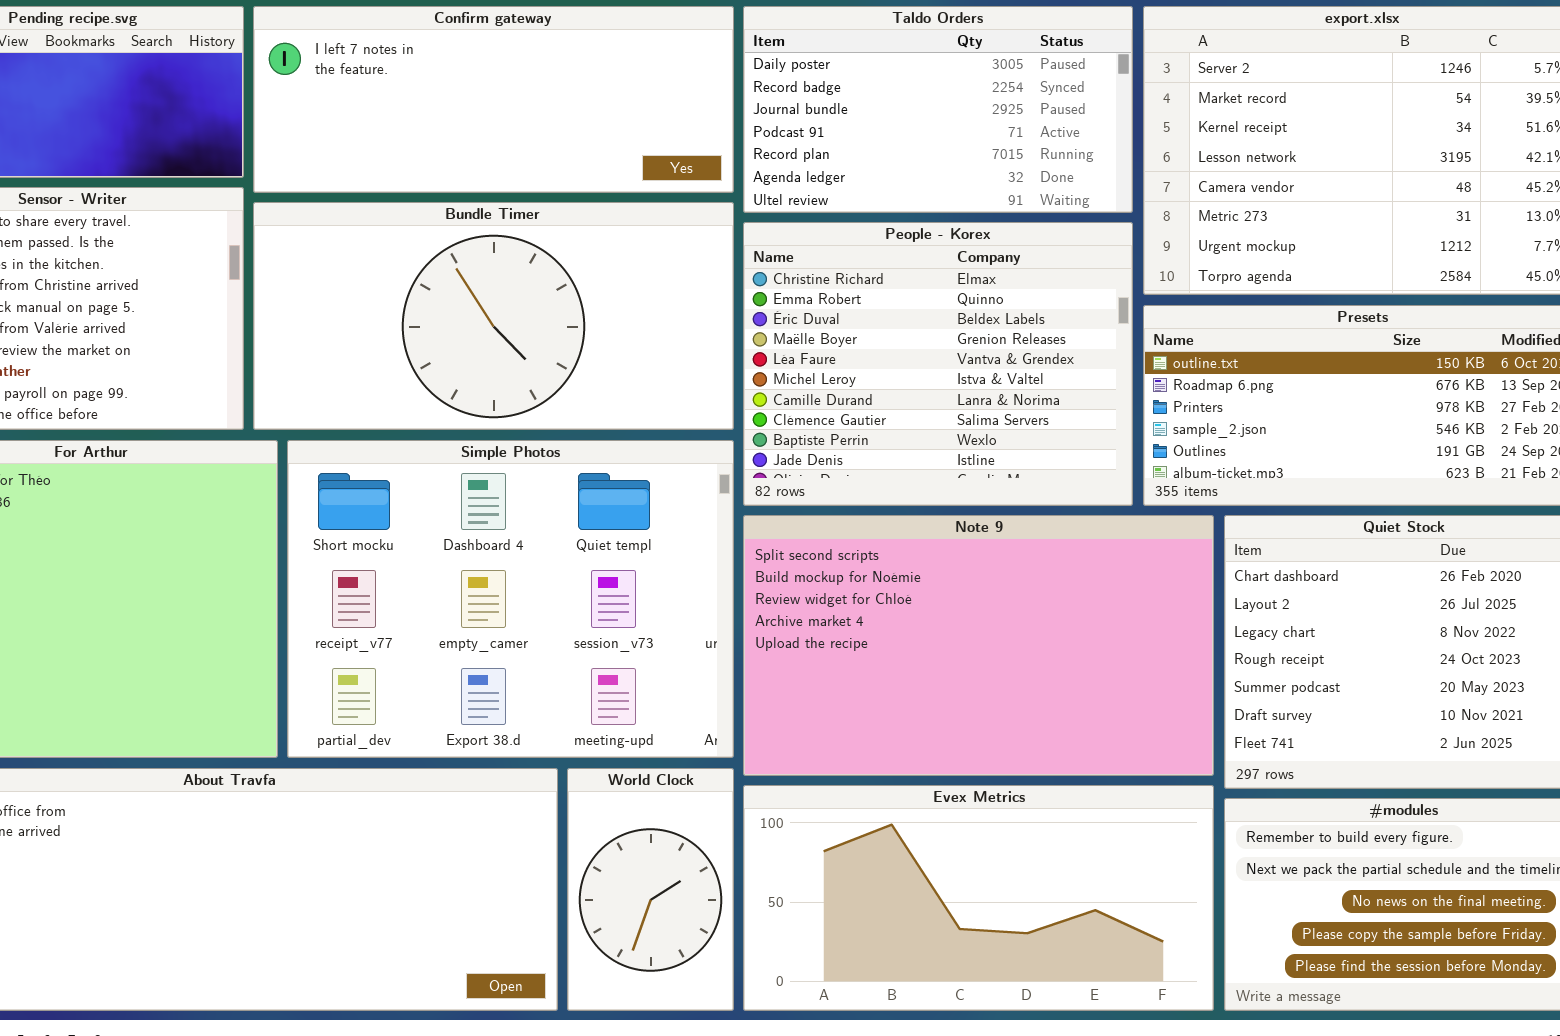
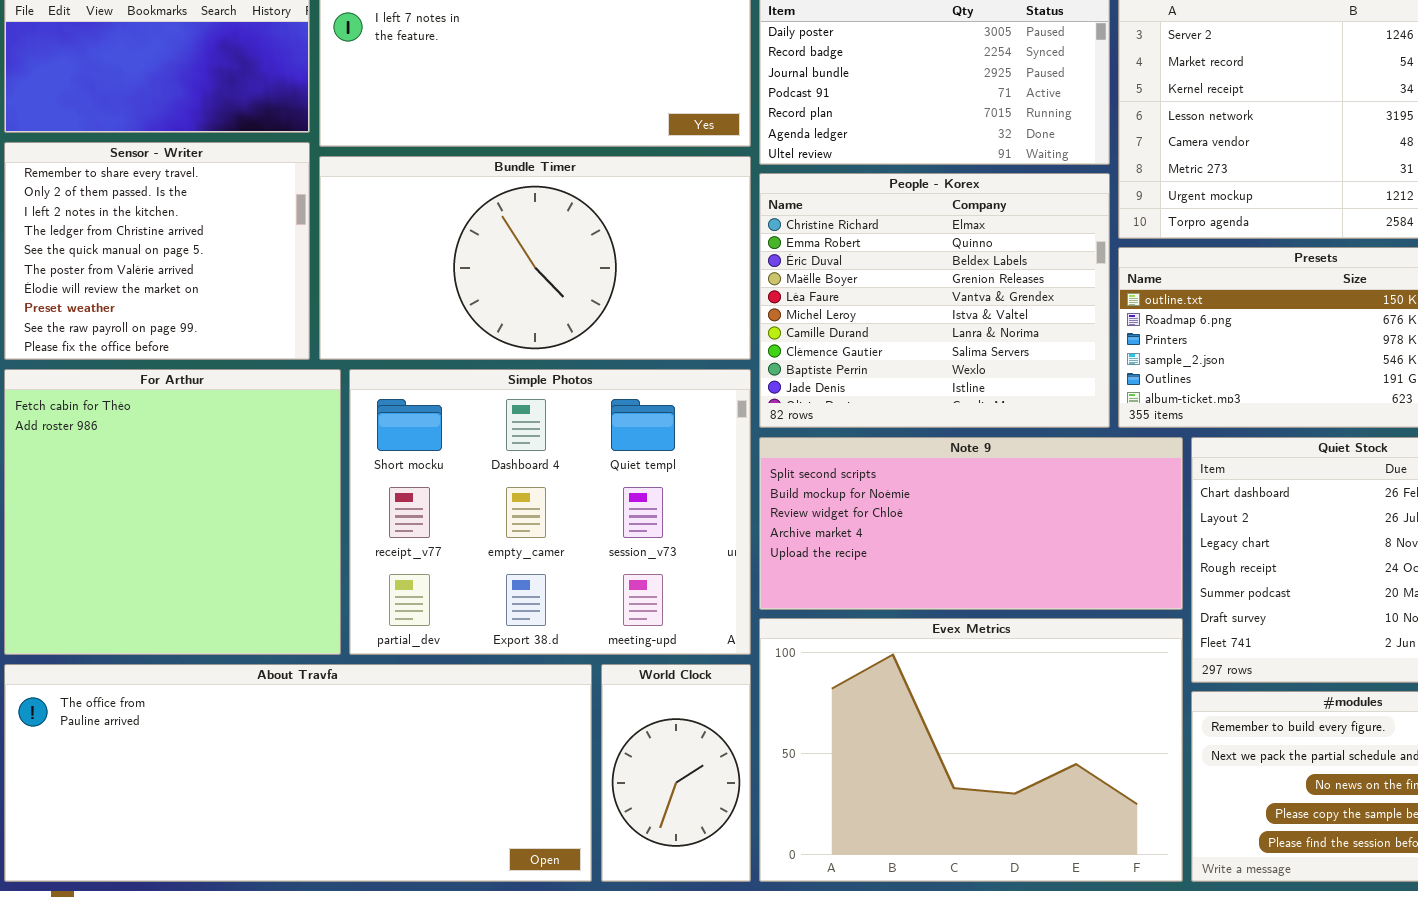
Note 9: [743,515,1214,776] -> [759,437,1183,610], resized
Evex Metrics: [743,785,1214,1011] -> [759,618,1183,882], resized

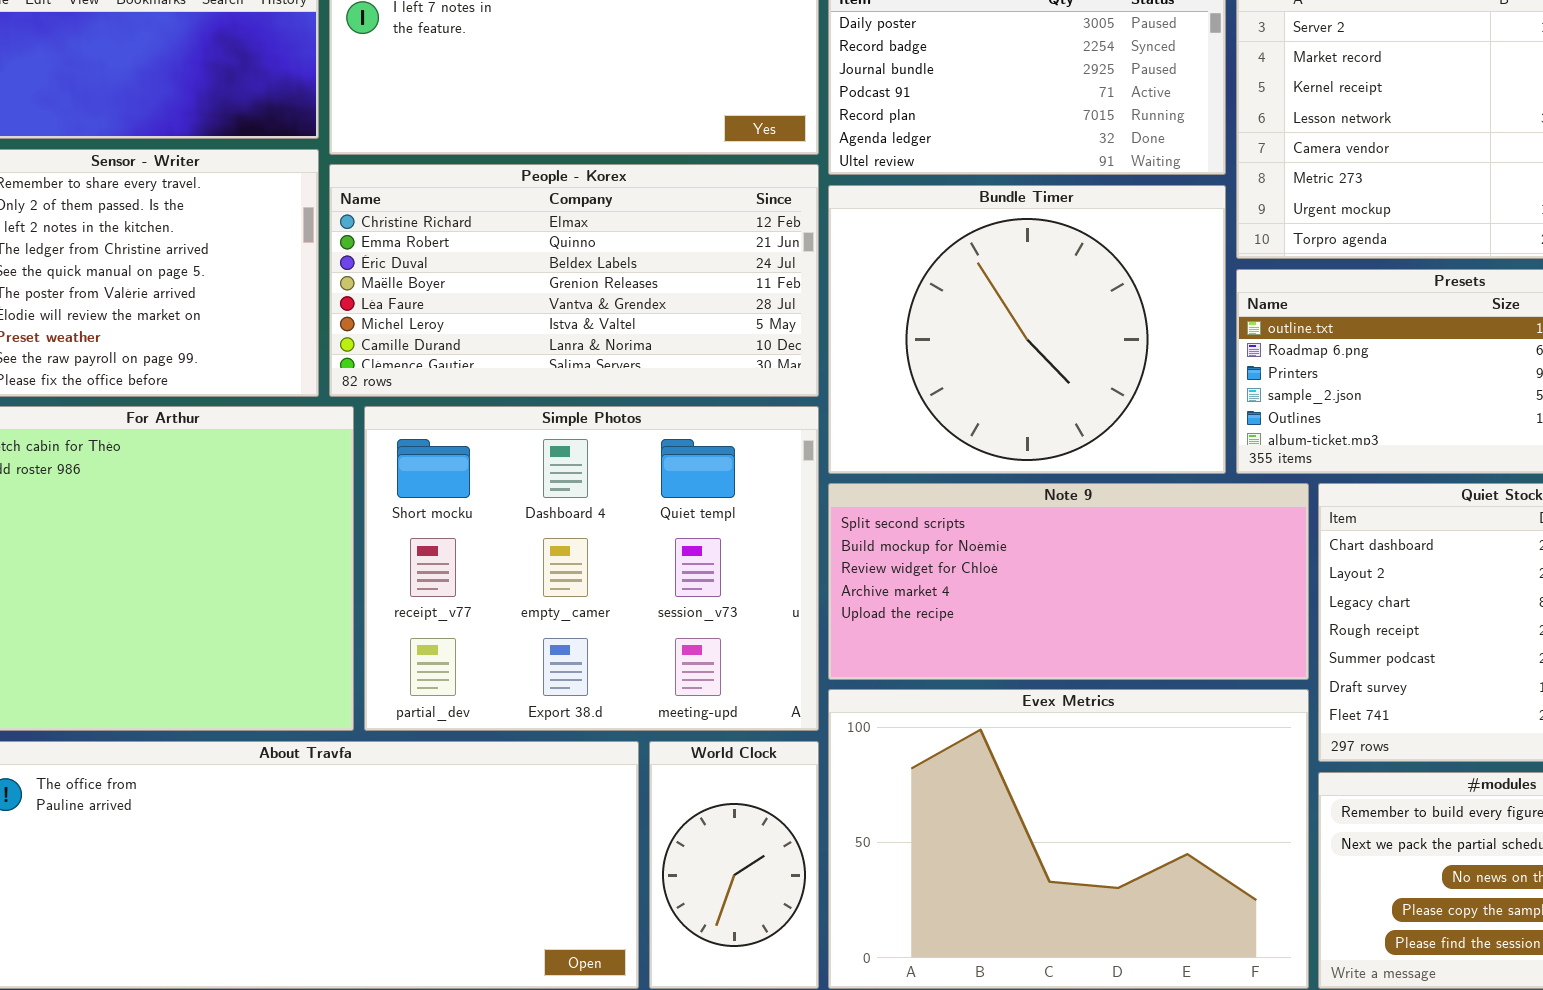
Bundle Timer: [319,156,751,360] -> [828,185,1226,474], moved, resized
People - Korex: [759,173,1110,428] -> [329,164,819,397], moved, resized

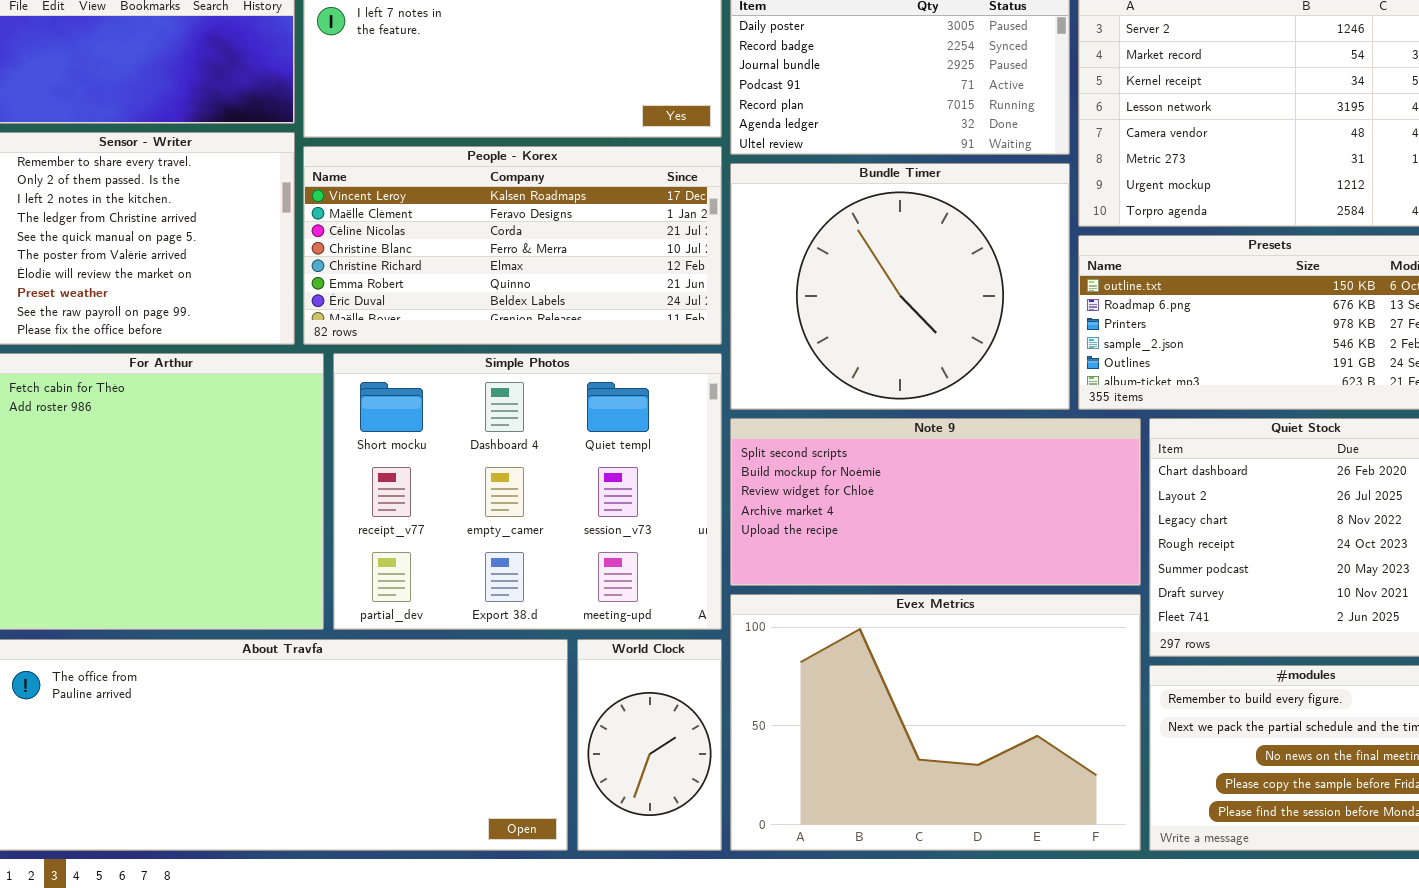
People - Korex: [329,164,819,397] -> [303,146,722,345], scrolled up 4 rows

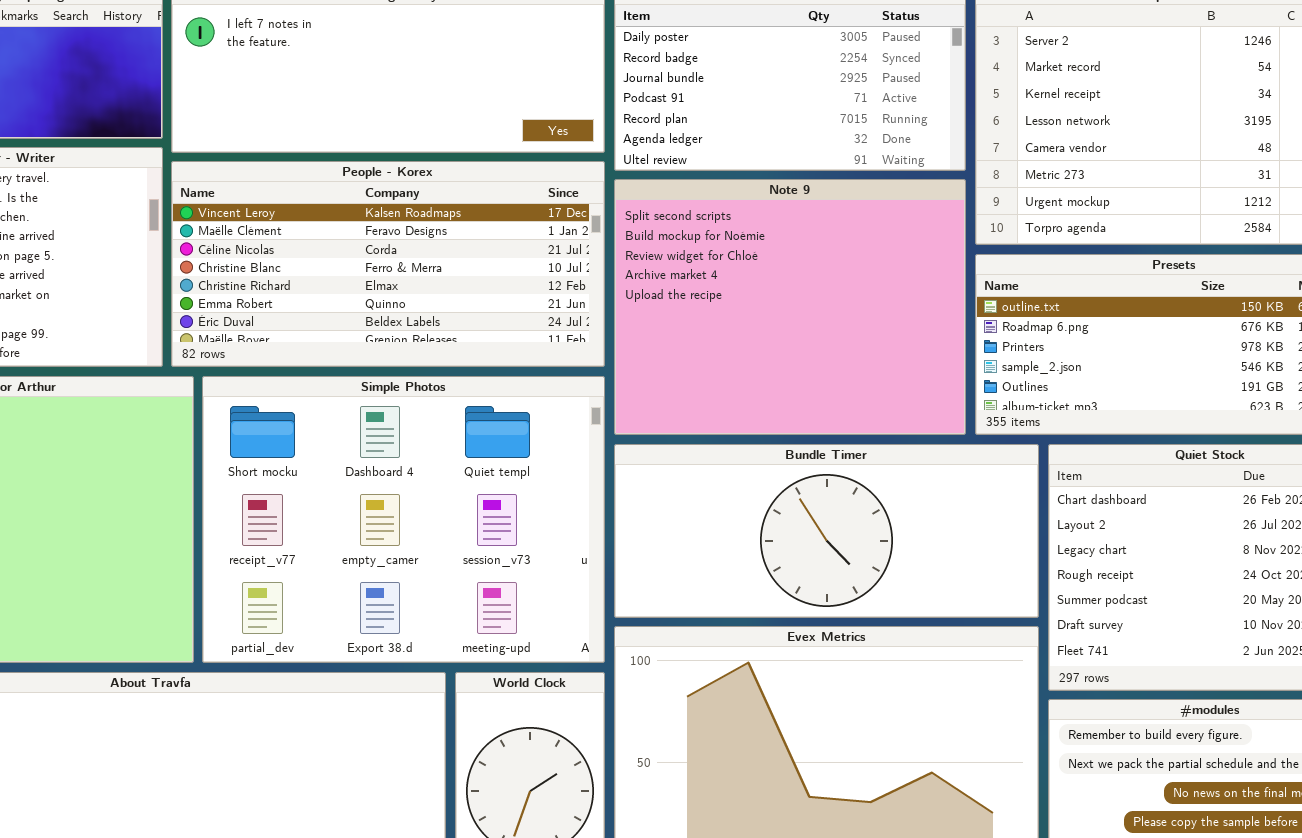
Bundle Timer: [730,163,1070,410] -> [614,444,1039,618], moved, resized
Note 9: [730,418,1141,586] -> [614,179,966,435], moved, resized

